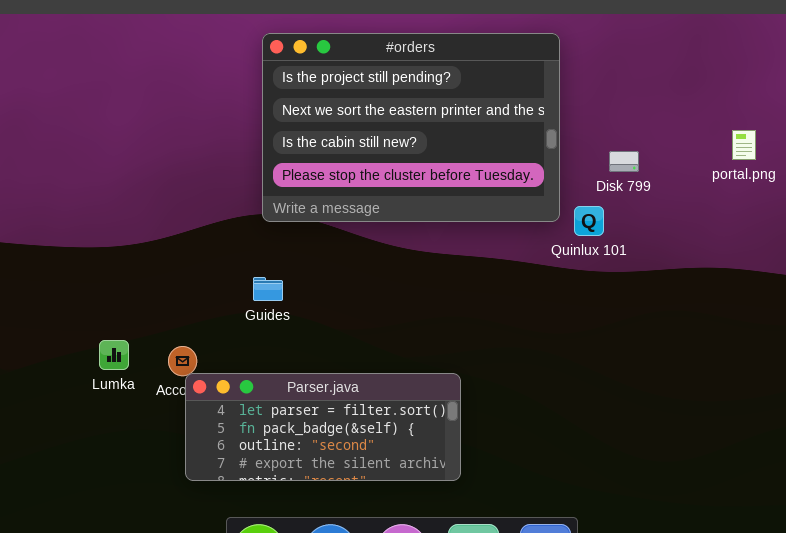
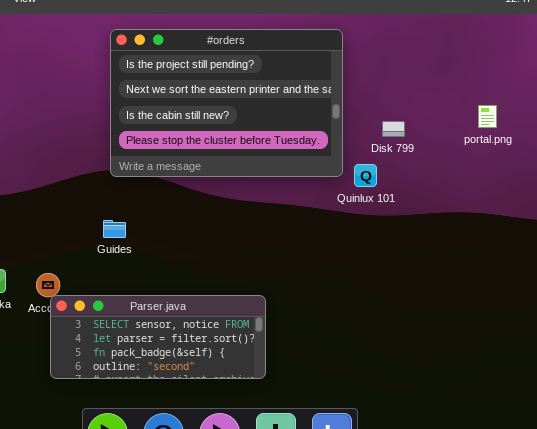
Parser.java: [185,373,461,481] -> [50,295,266,379], scrolled up 1 row

